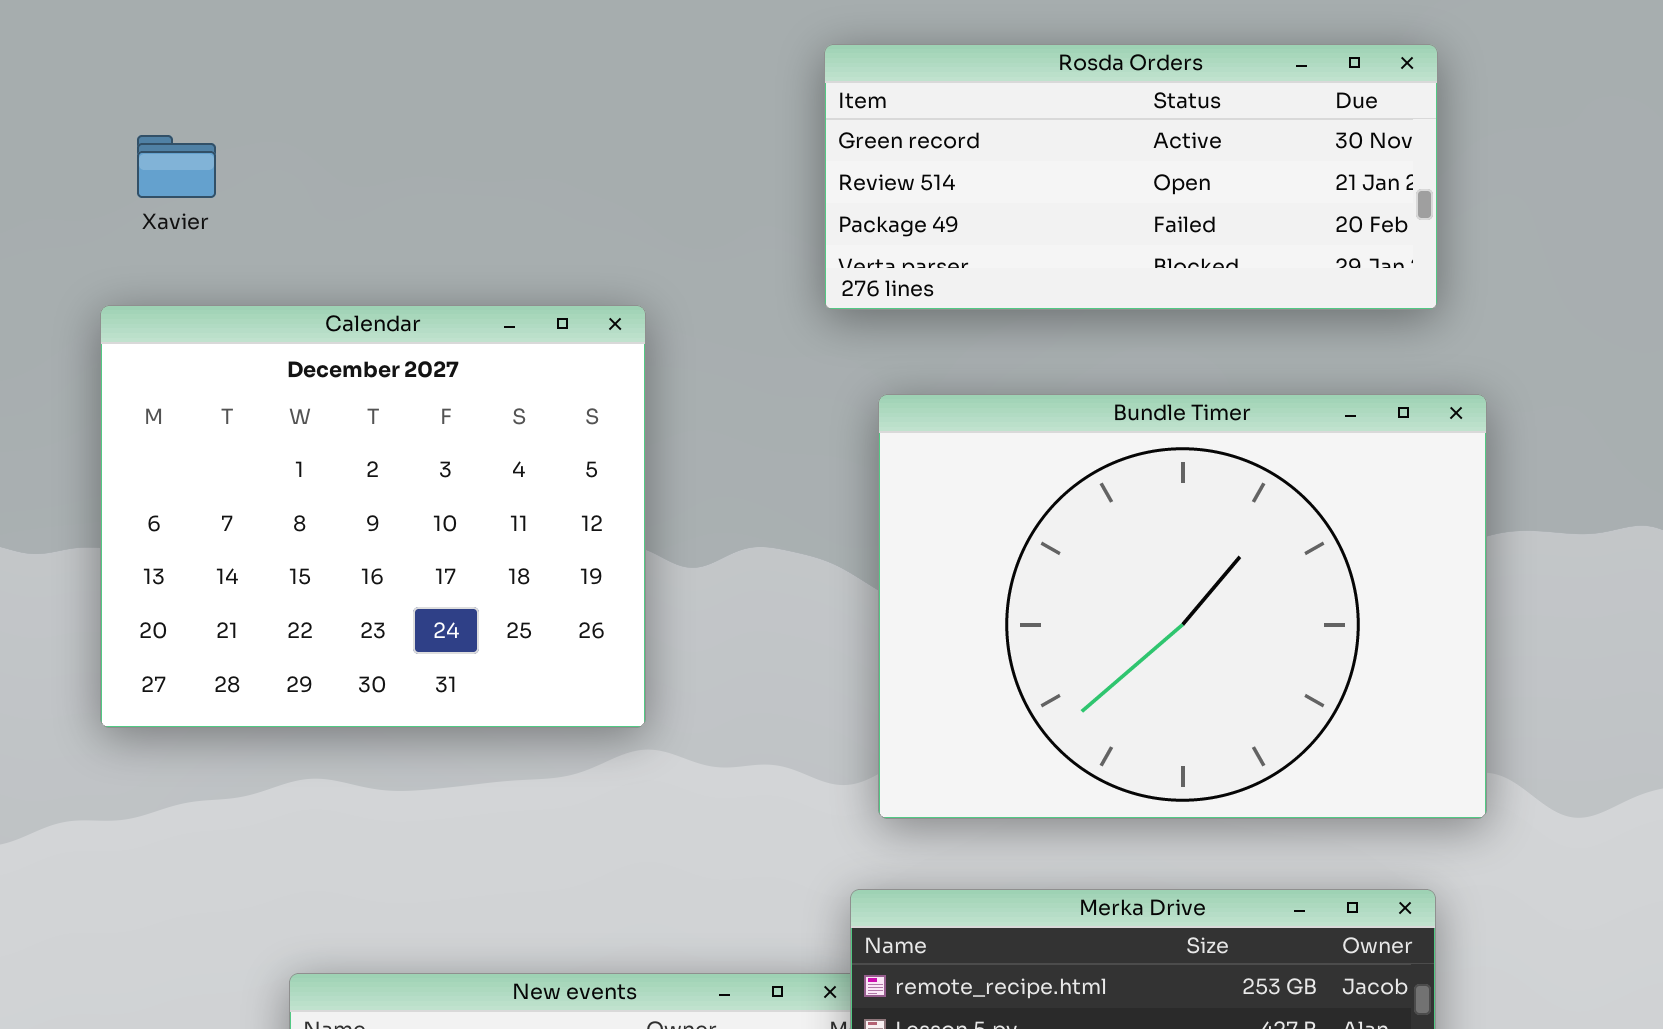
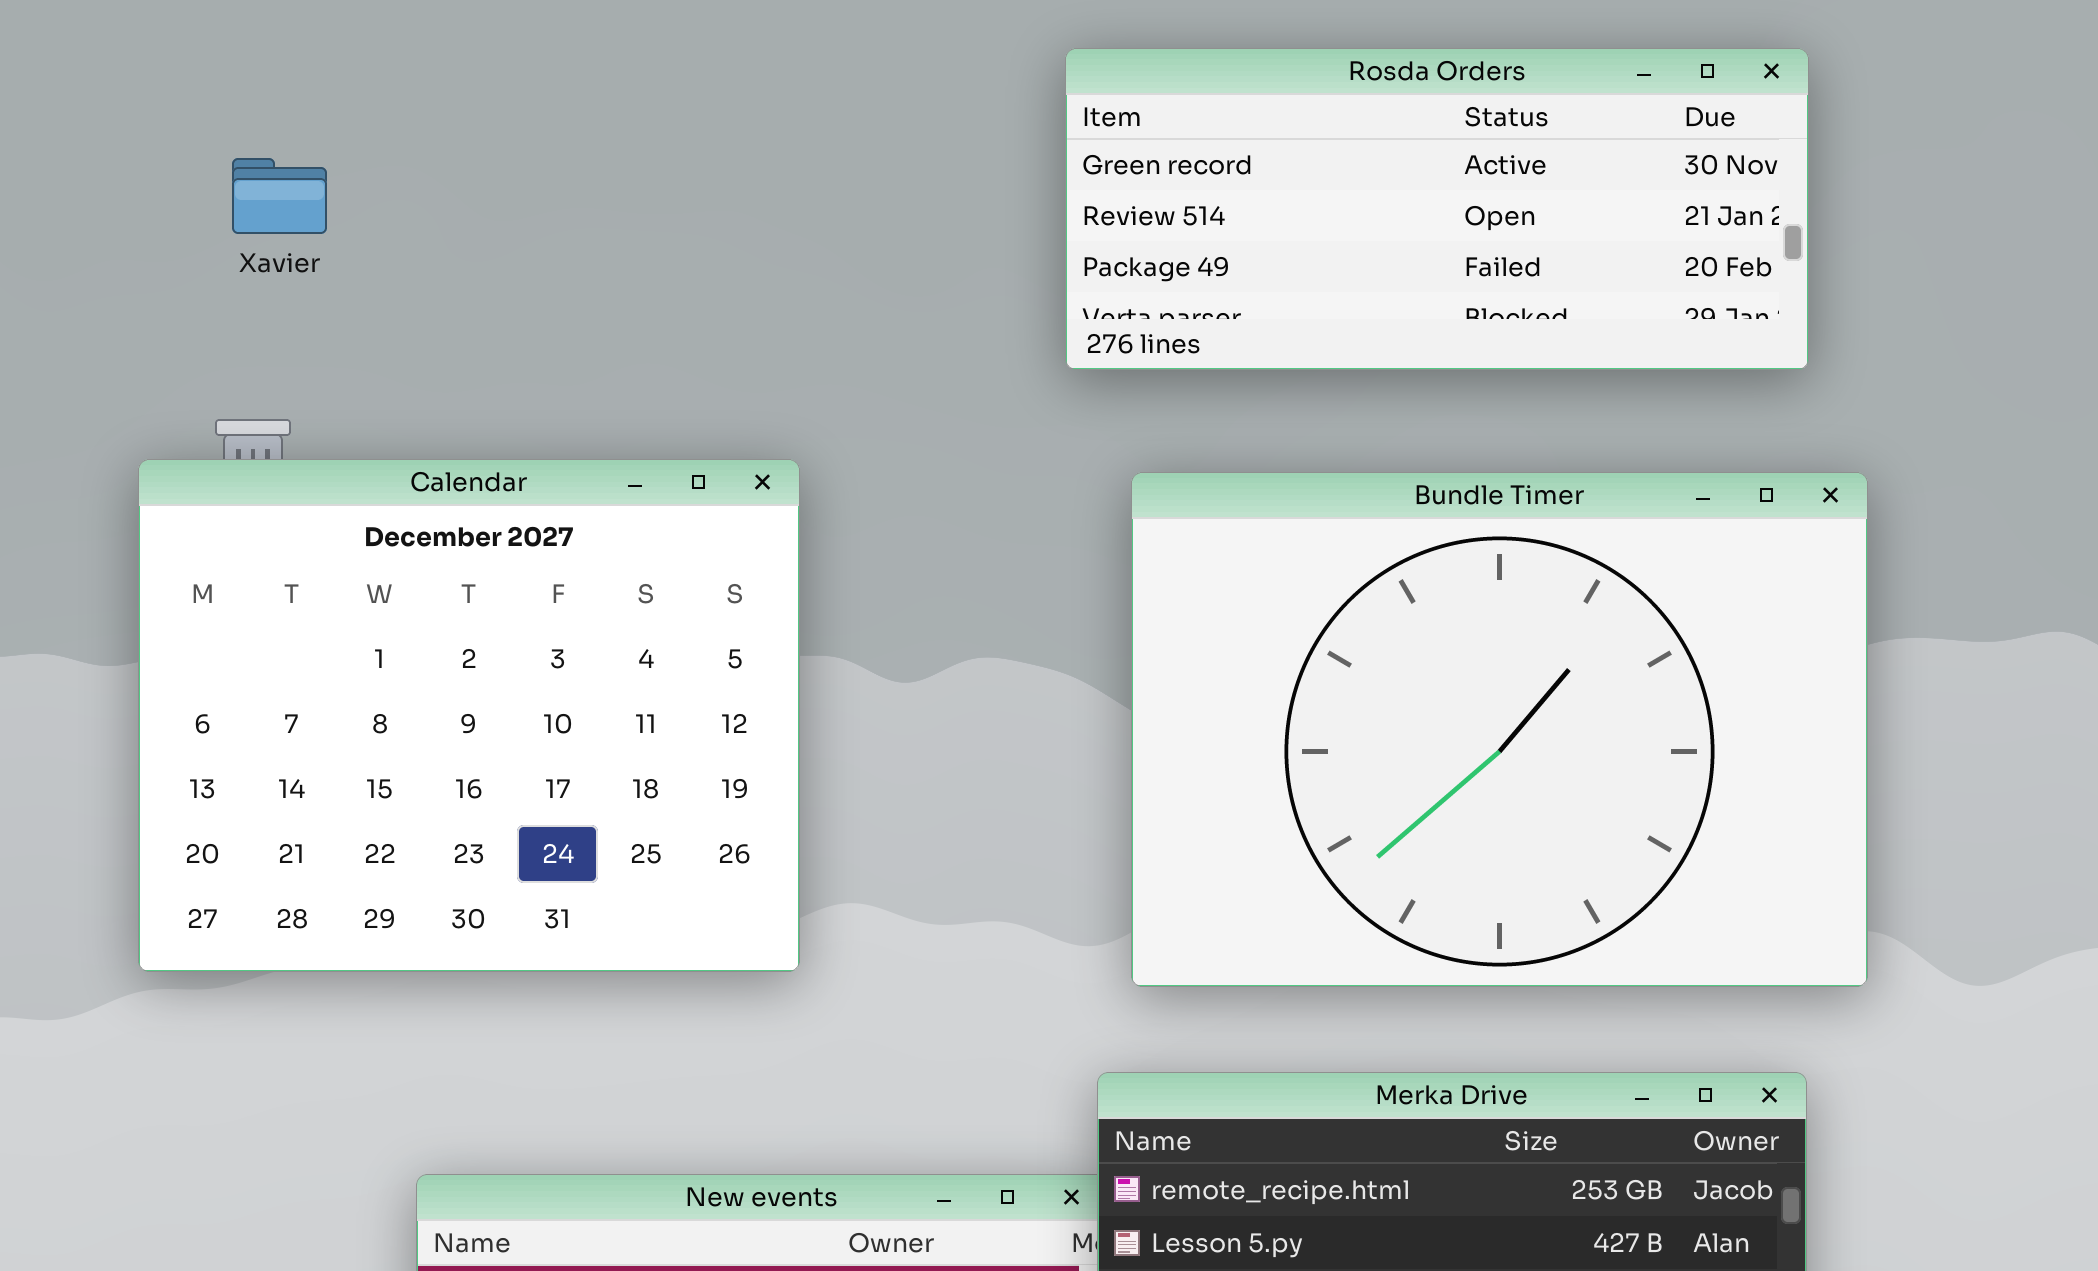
Calendar: [100,305,646,728] -> [138,459,800,972], moved

